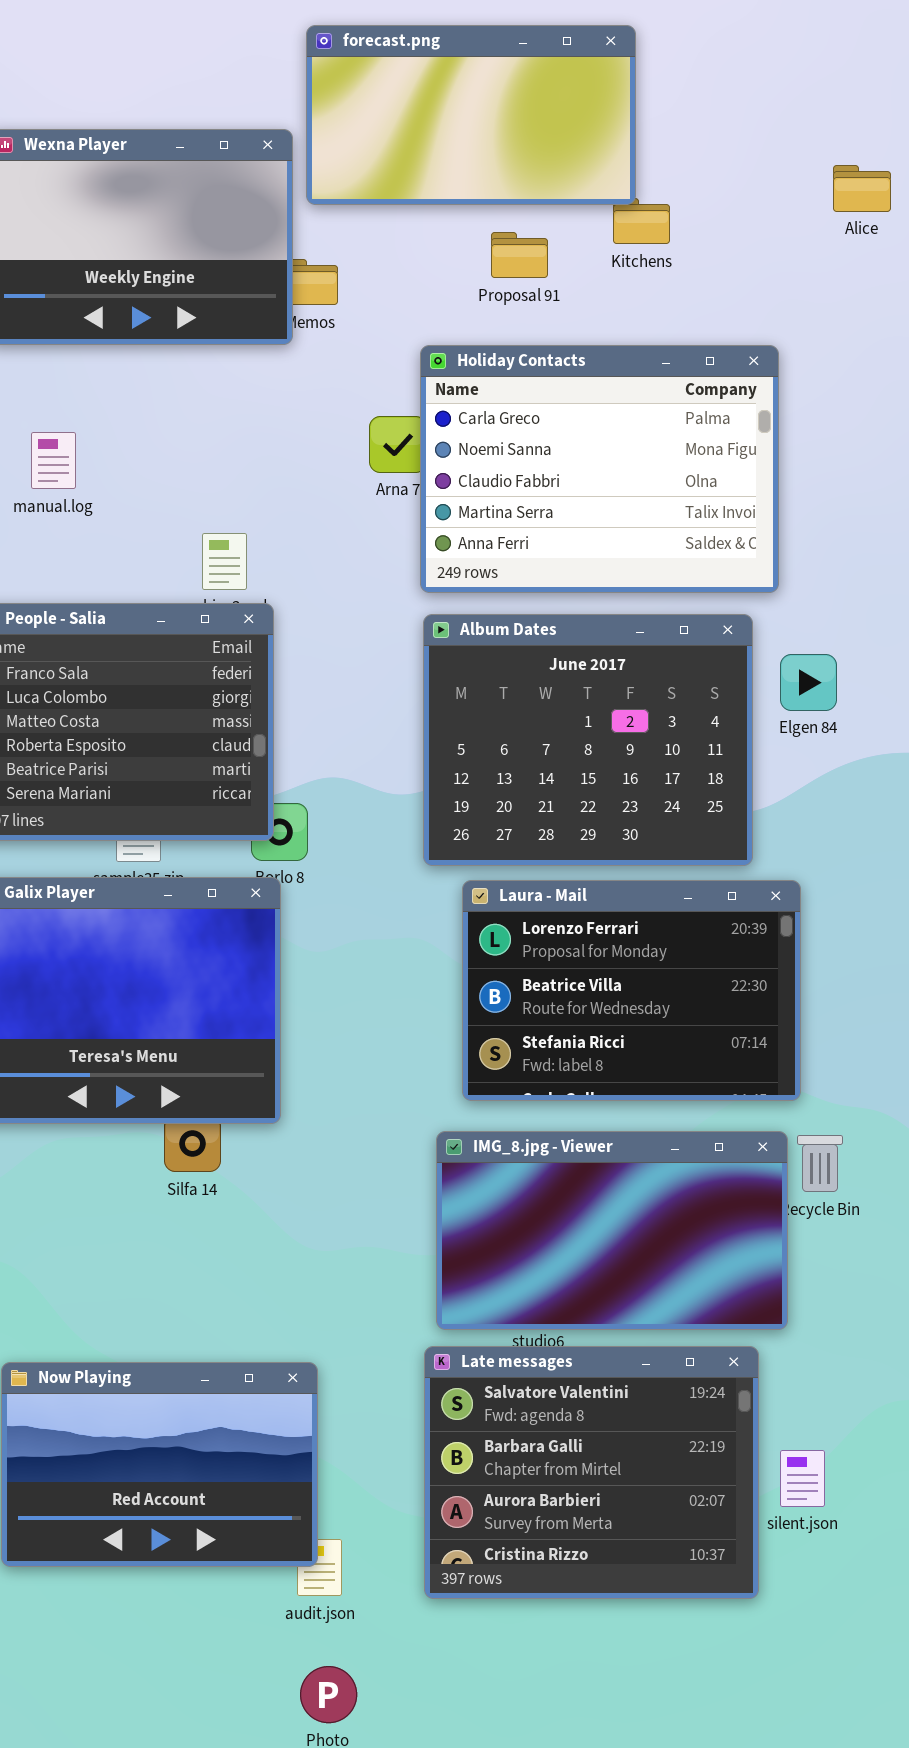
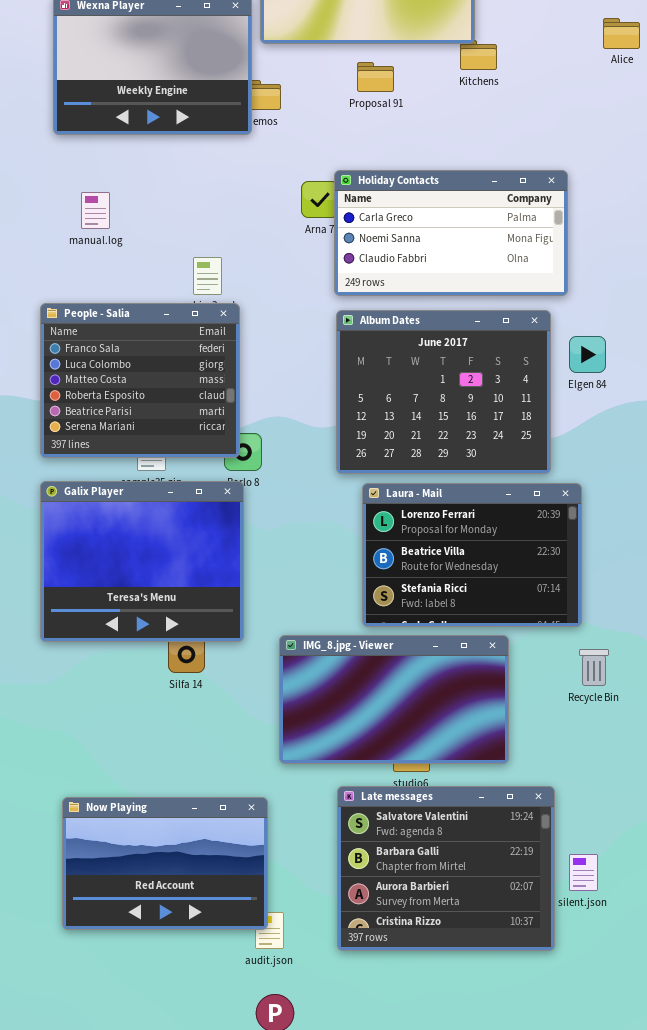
Proposal 91: [491,232,548,278] -> [357,62,394,92], moved
Holiday Contacts: [420,345,779,593] -> [334,170,568,296], resized
IMG_8.jpg - Viewer: [436,1131,788,1330] -> [279,635,509,764], moved

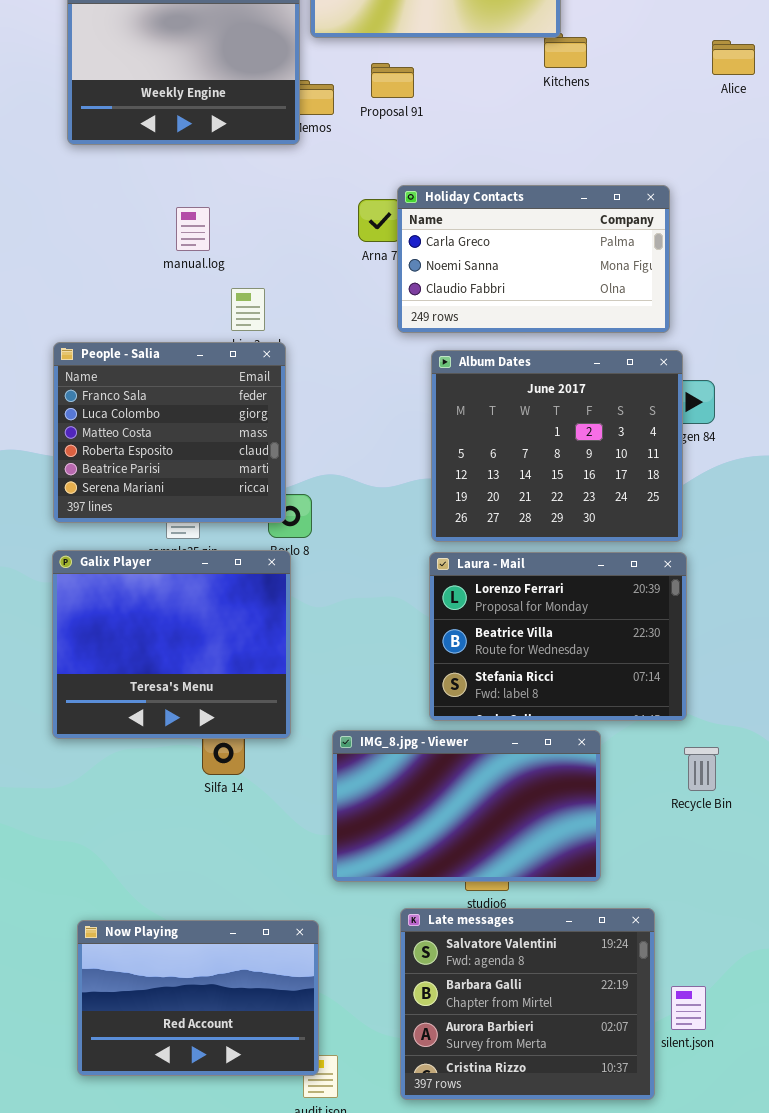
Alice: [603,18,640,49] -> [712,40,755,75], moved
Proposal 91: [357,62,394,92] -> [371,63,414,98], moved
manual.log: [81,192,110,229] -> [176,207,210,251], moved
Album Dates: [336,310,551,474] -> [431,350,683,542], moved

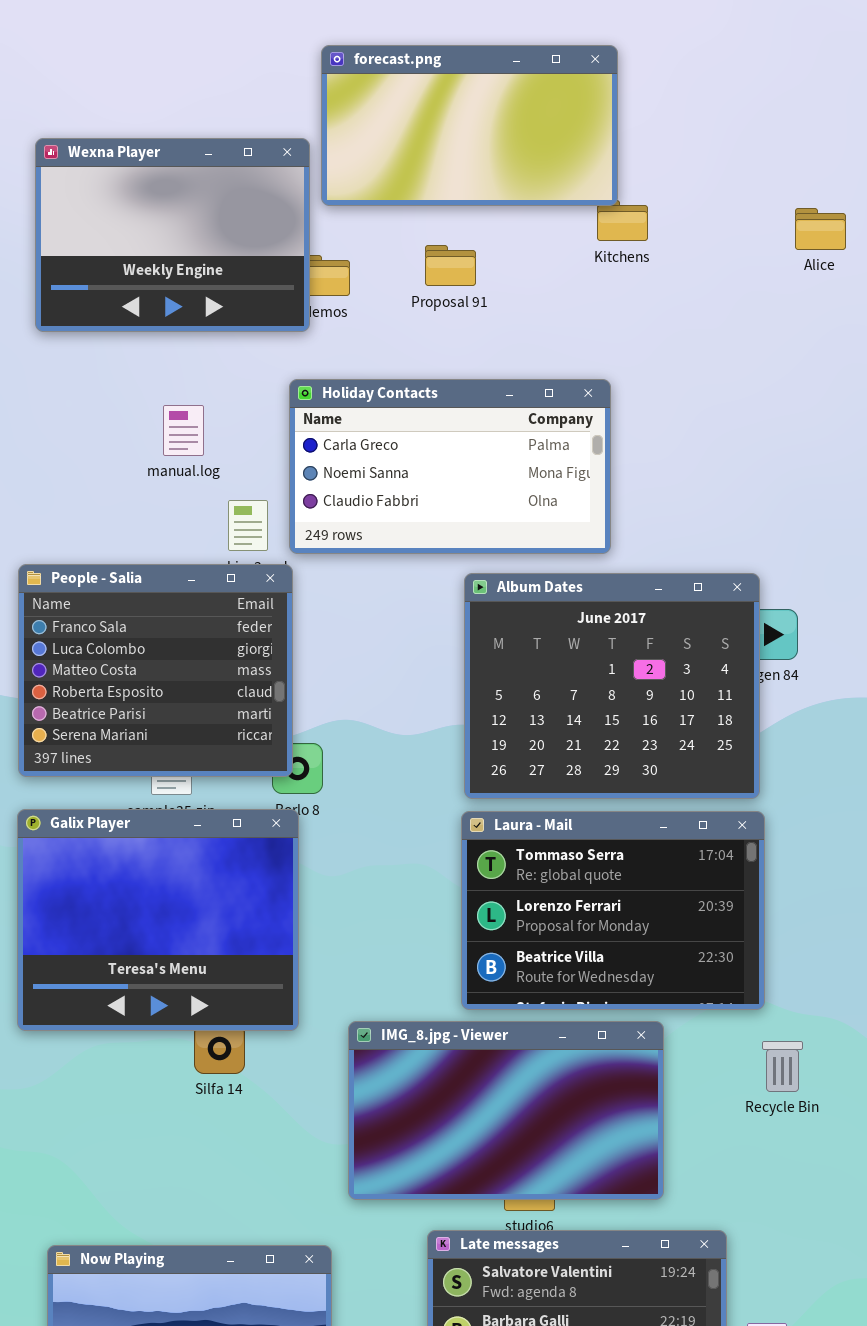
Proposal 91: [371,63,414,98] -> [425,245,476,286], moved
Holiday Contacts: [397,185,670,333] -> [289,379,611,554], moved
Laura - Mail: [429,552,687,721] -> [461,811,765,1010], scrolled up 1 row

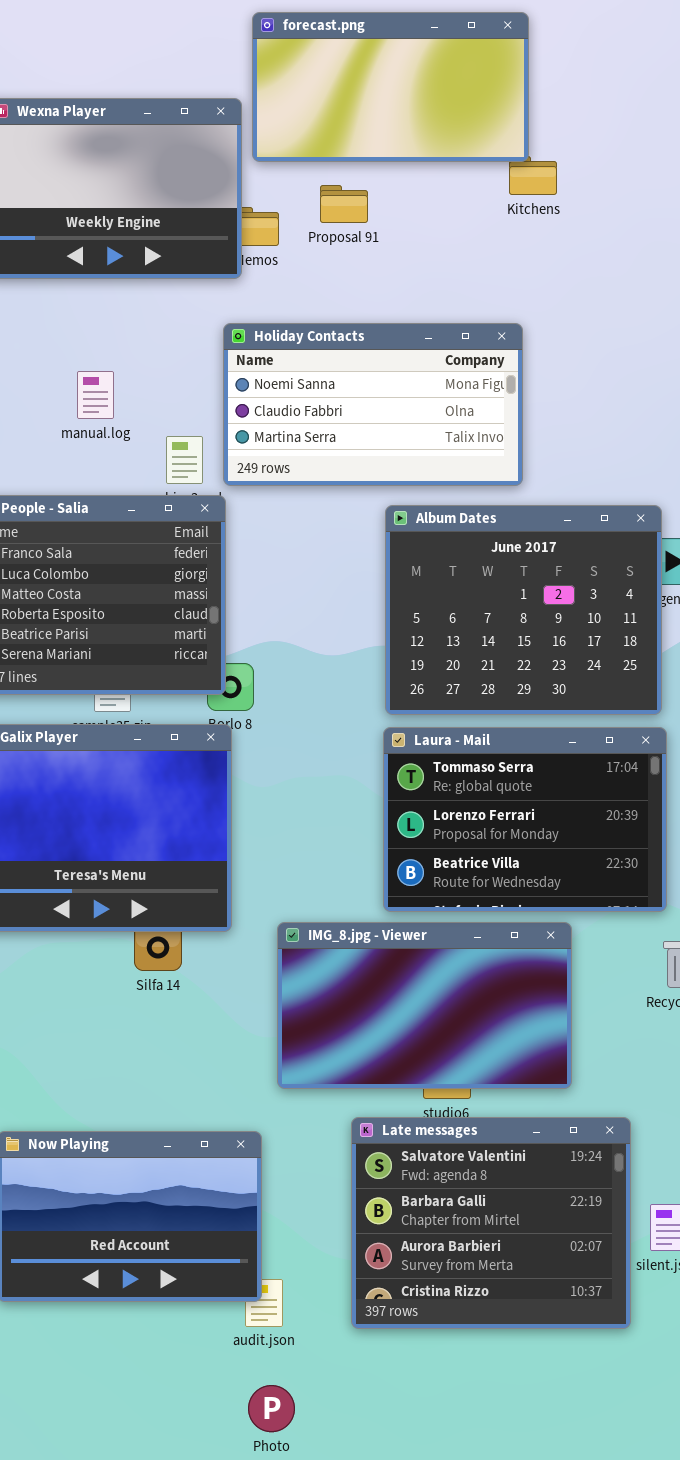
Proposal 91: [425,245,476,286] -> [320,185,368,223], moved
Holiday Contacts: [289,379,611,554] -> [223,323,523,486], scrolled down 1 row
manual.log: [163,405,204,456] -> [77,371,114,419], moved

